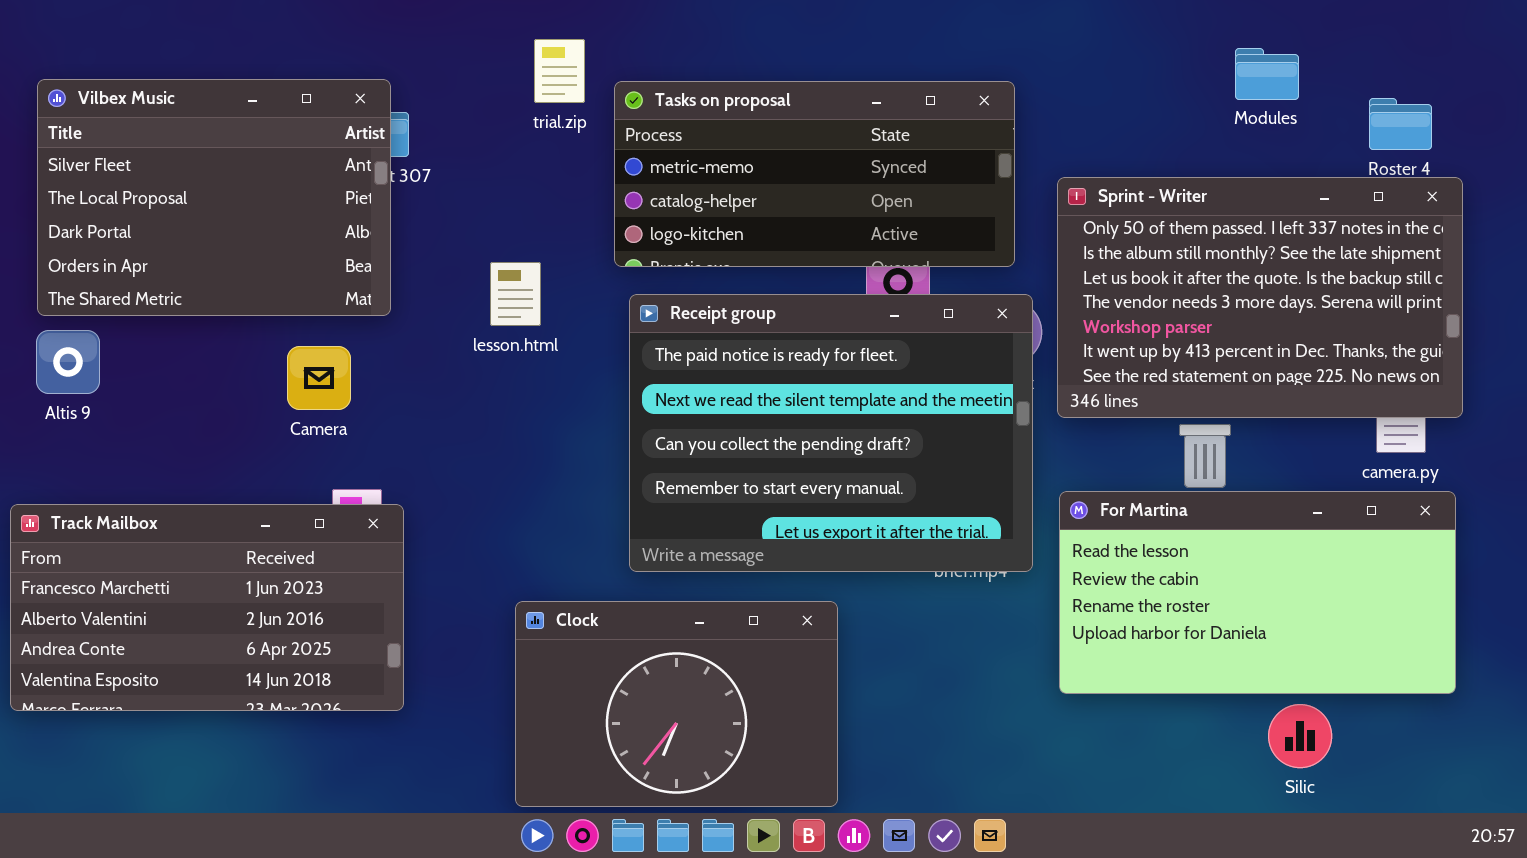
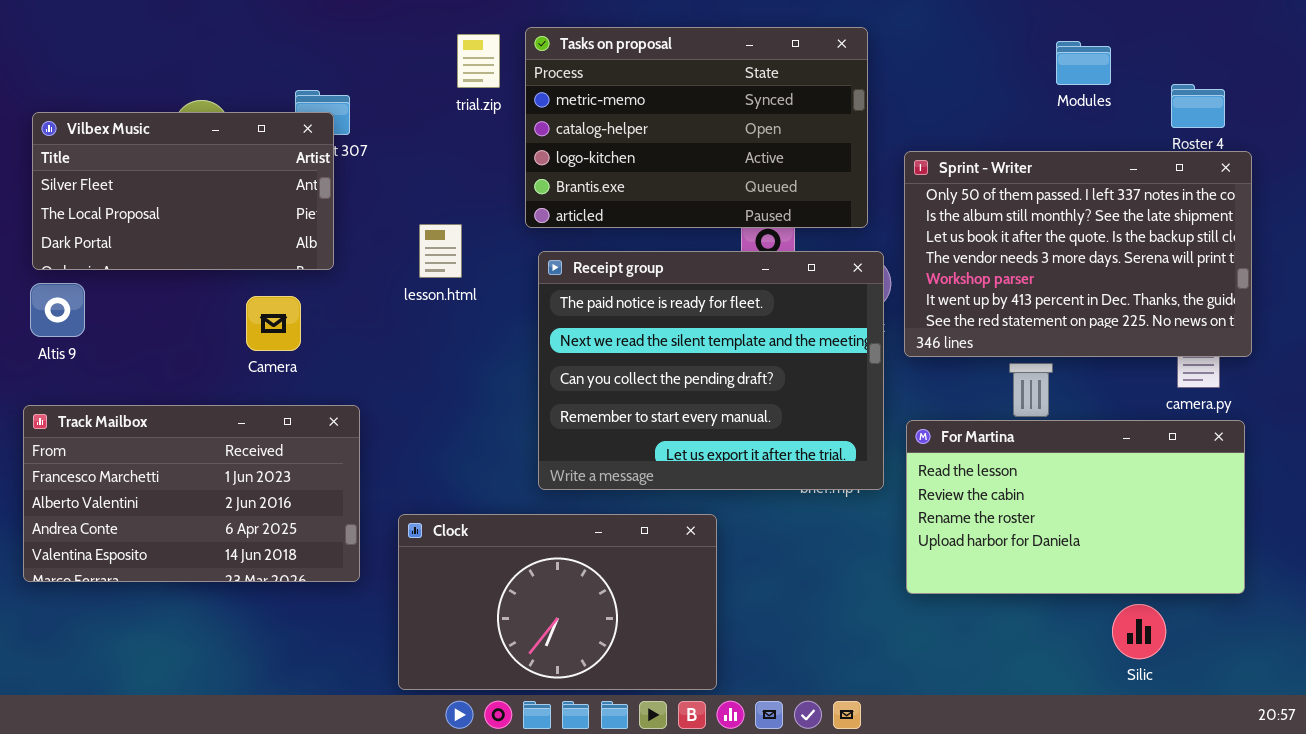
Vilbex Music: [37,79,391,316] -> [32,112,334,270], resized
Tasks on proposal: [614,81,1015,267] -> [525,27,868,228], resized
Track Mailbox: [10,504,404,711] -> [23,405,360,582], moved
Clock: [515,601,838,807] -> [398,514,717,690], resized
Silic: [1268,704,1332,768] -> [1112,604,1166,659], moved

